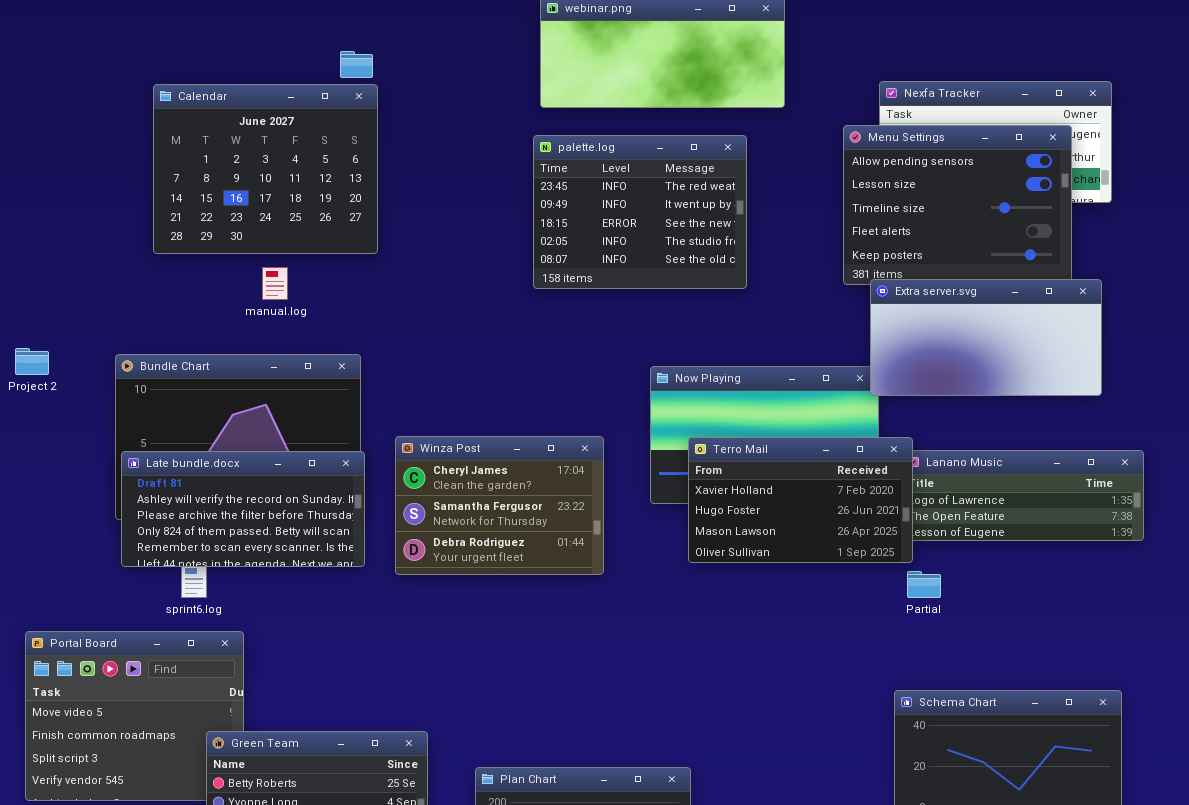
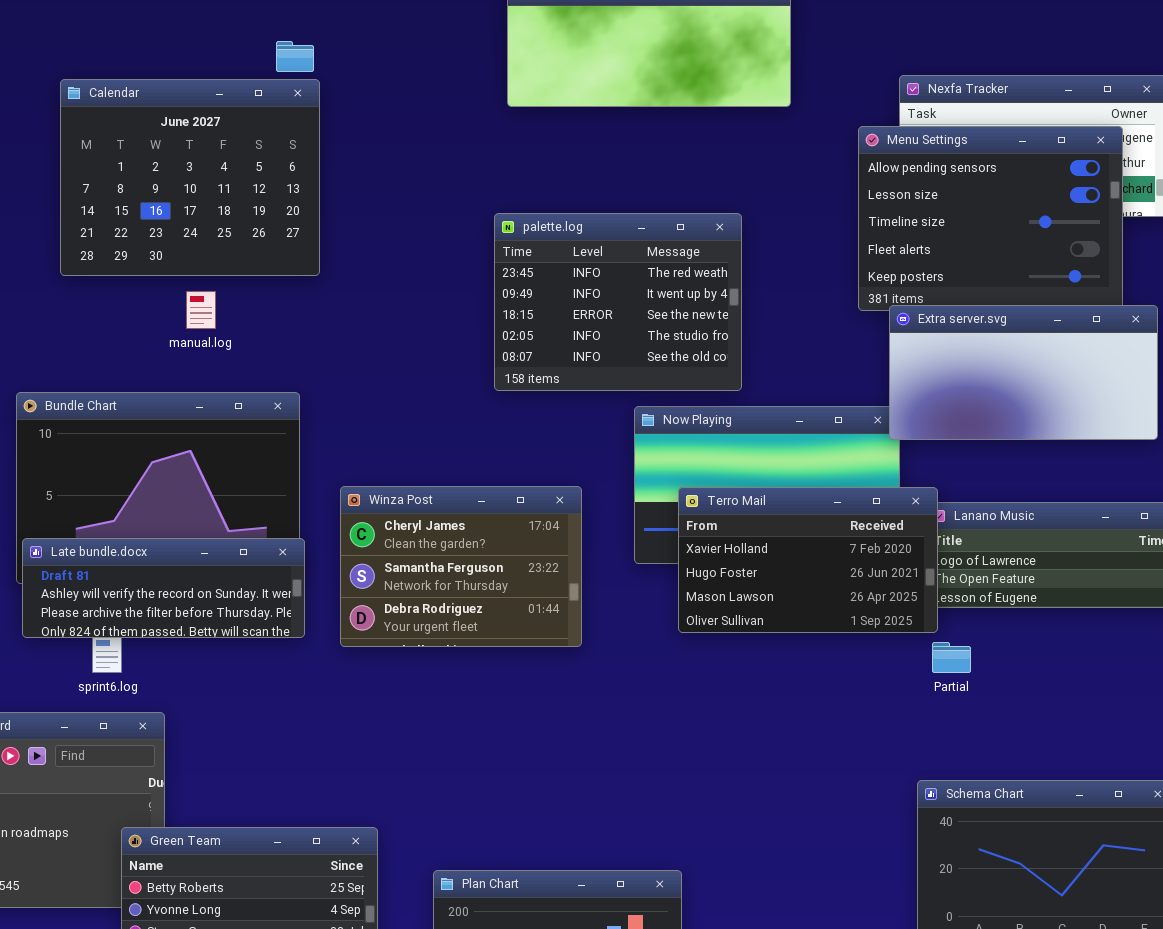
palette.log: [533,135,747,289] -> [494,213,742,391], moved
Late bundle.docx: [121,451,365,567] -> [22,538,305,638], resized

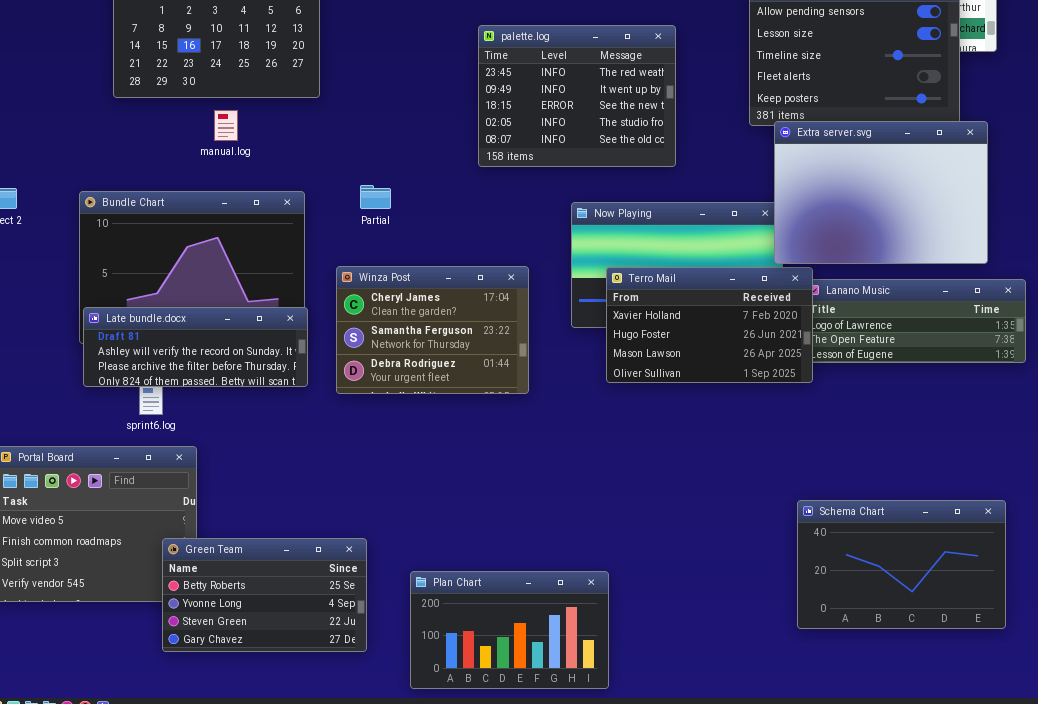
palette.log: [494,213,742,391] -> [478,25,676,167], moved
Extra server.svg: [889,305,1158,440] -> [774,121,988,264], resized
Partial: [932,642,971,673] -> [360,185,391,209], moved

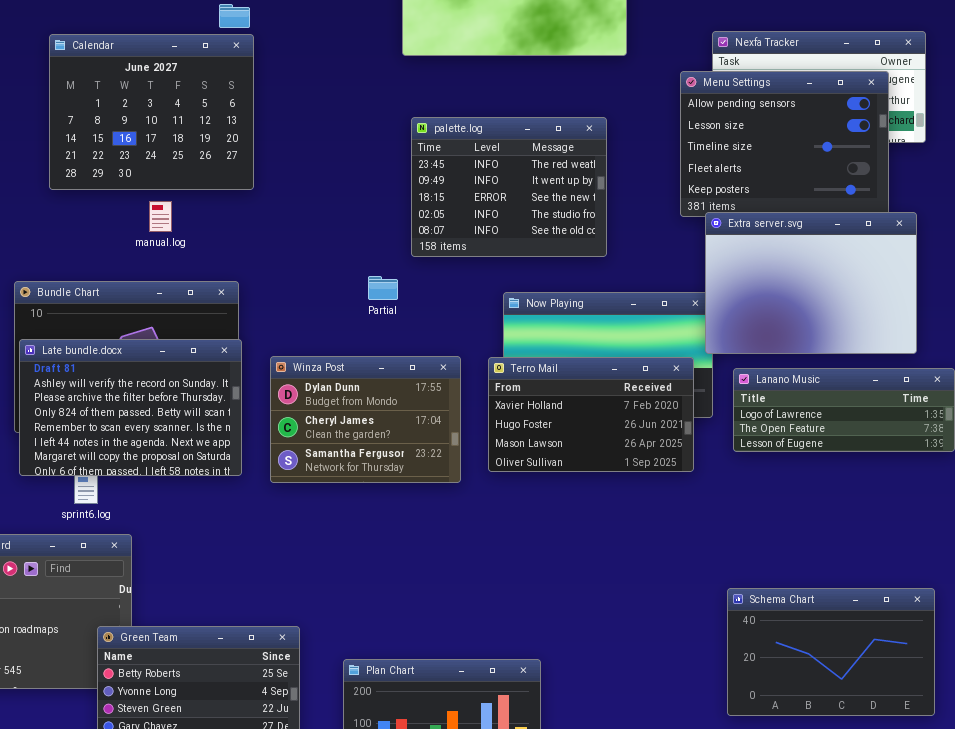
Partial: [360,185,391,209] -> [368,276,398,300], moved
Winza Post: [336,266,529,394] -> [270,356,461,483], scrolled up 1 row
Terro Mail: [606,267,813,383] -> [488,357,694,472], moved
Late bundle.docx: [83,307,308,387] -> [19,339,242,476], resized

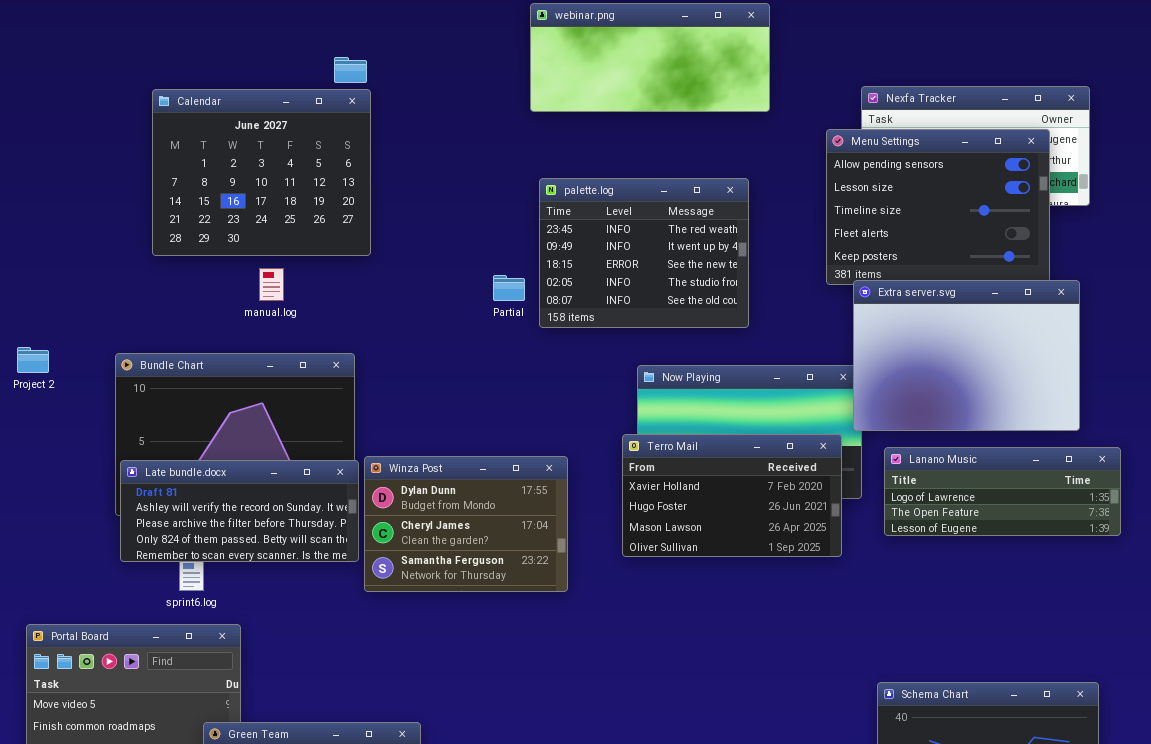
Partial: [368,276,398,300] -> [493,275,525,301], moved
Late bundle.docx: [19,339,242,476] -> [120,460,359,562], resized
Winza Post: [270,356,461,483] -> [364,456,568,592], moved

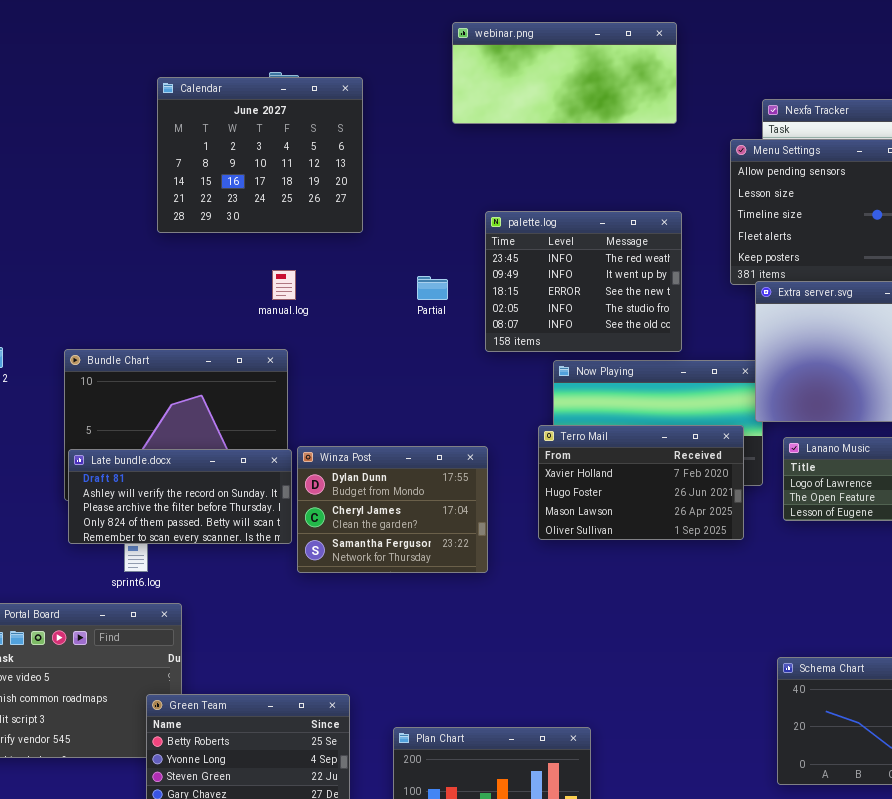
Calendar: [152,89,371,256] -> [157,77,363,233], moved
palette.log: [539,178,749,328] -> [485,211,682,352], moved
manual.log: [259,268,284,301] -> [272,270,296,300], moved

